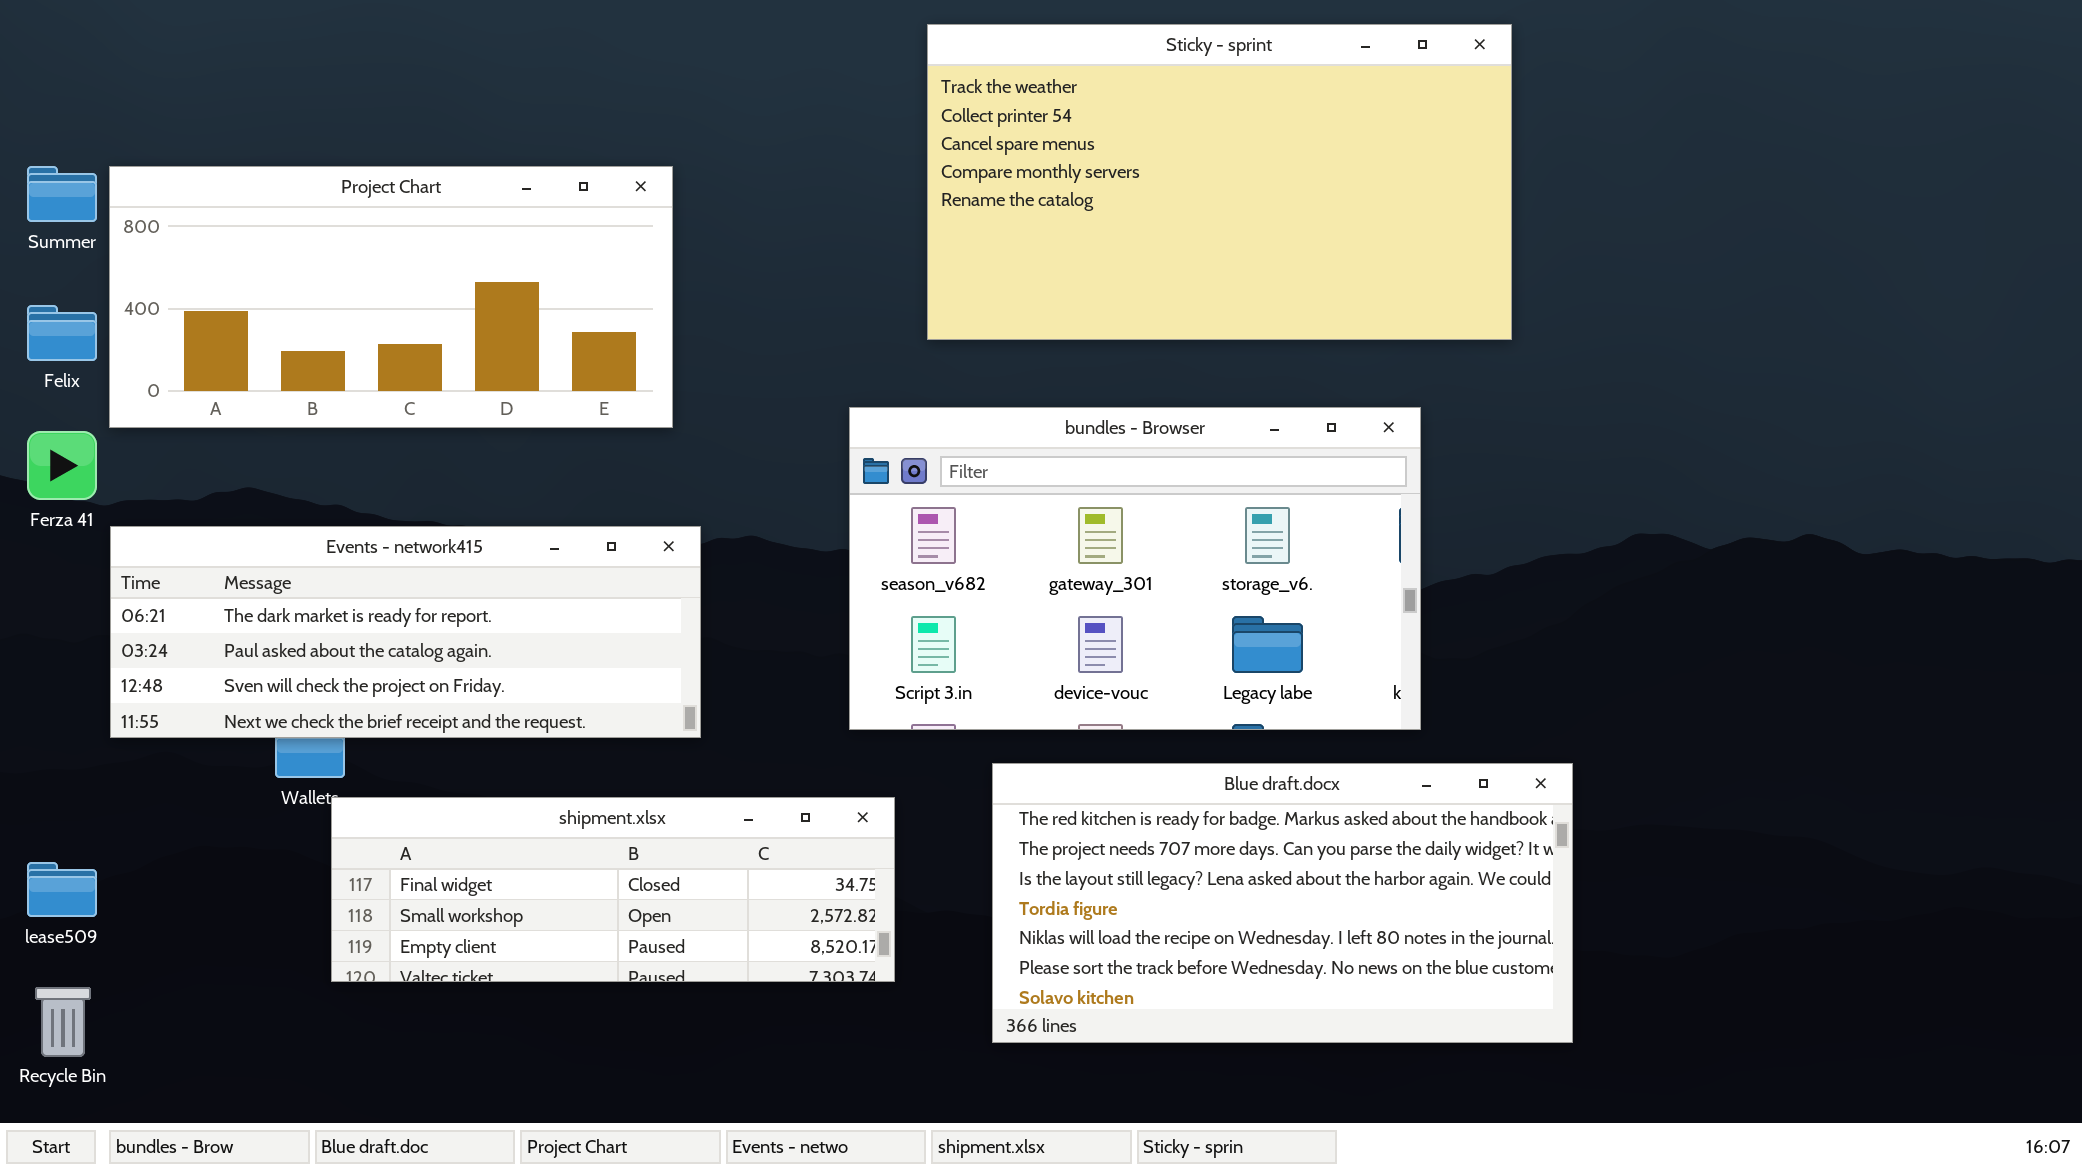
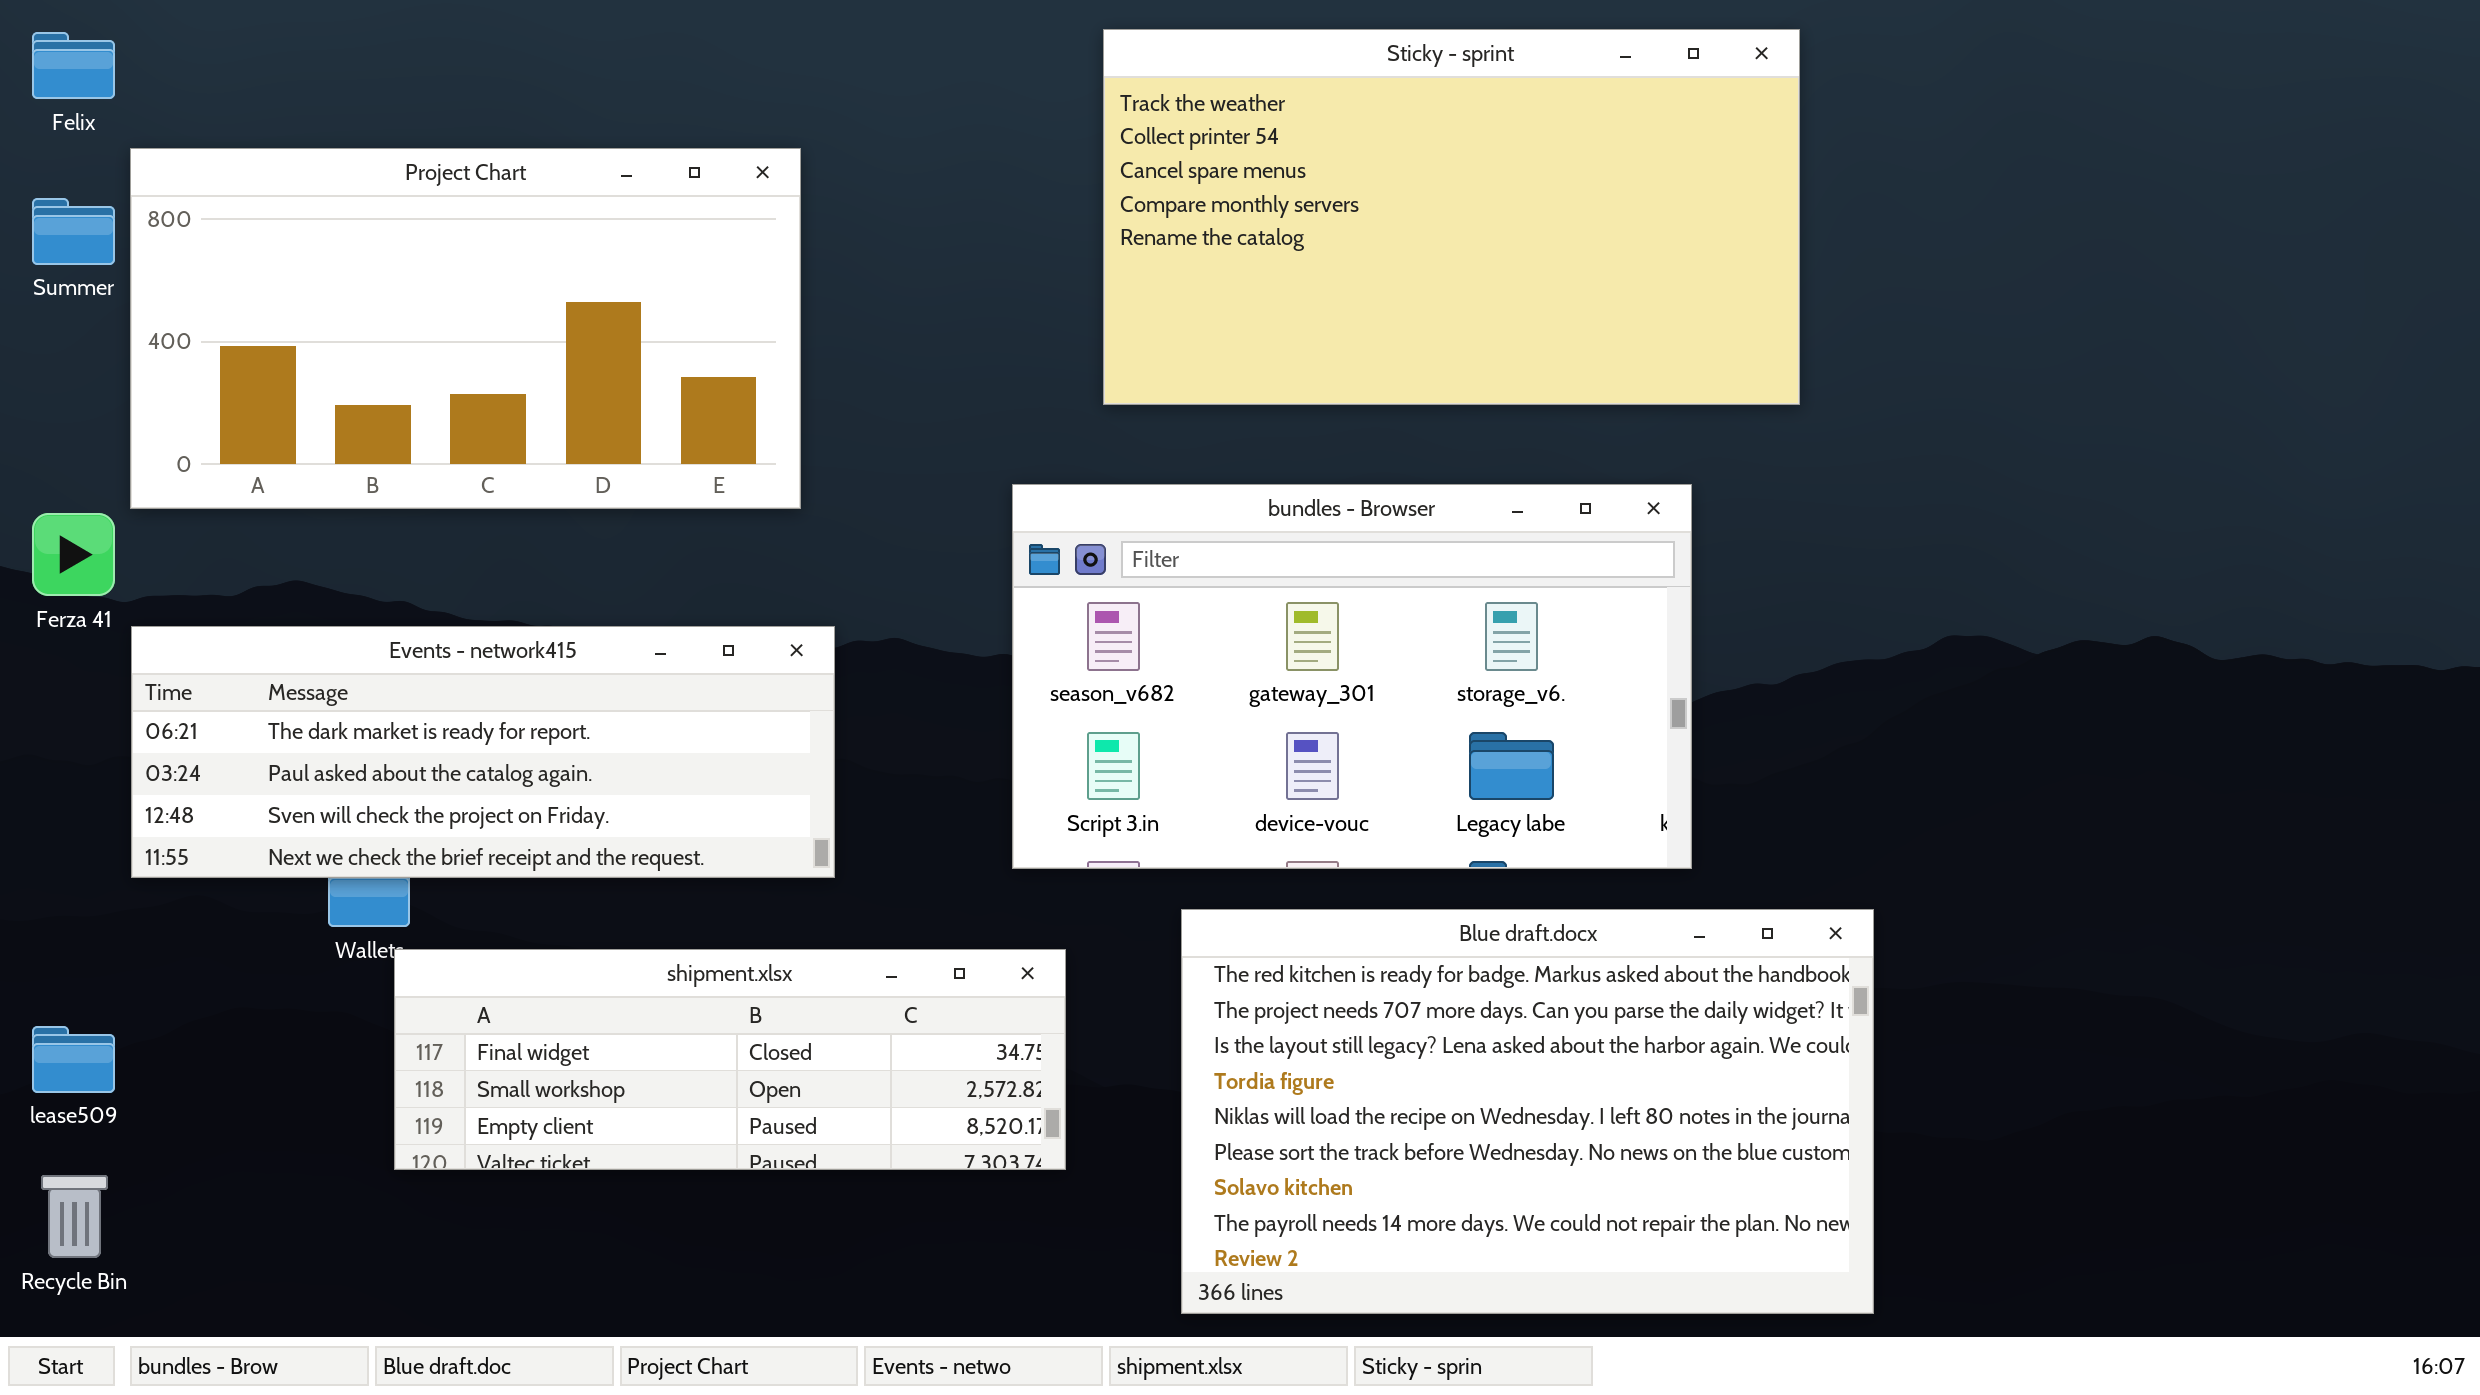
Project Chart: [109,166,673,428] -> [130,148,801,509], resized
Felix: [27,305,97,361] -> [32,32,115,99], moved
Blue draft.docx: [992,763,1573,1043] -> [1181,909,1874,1314], resized

